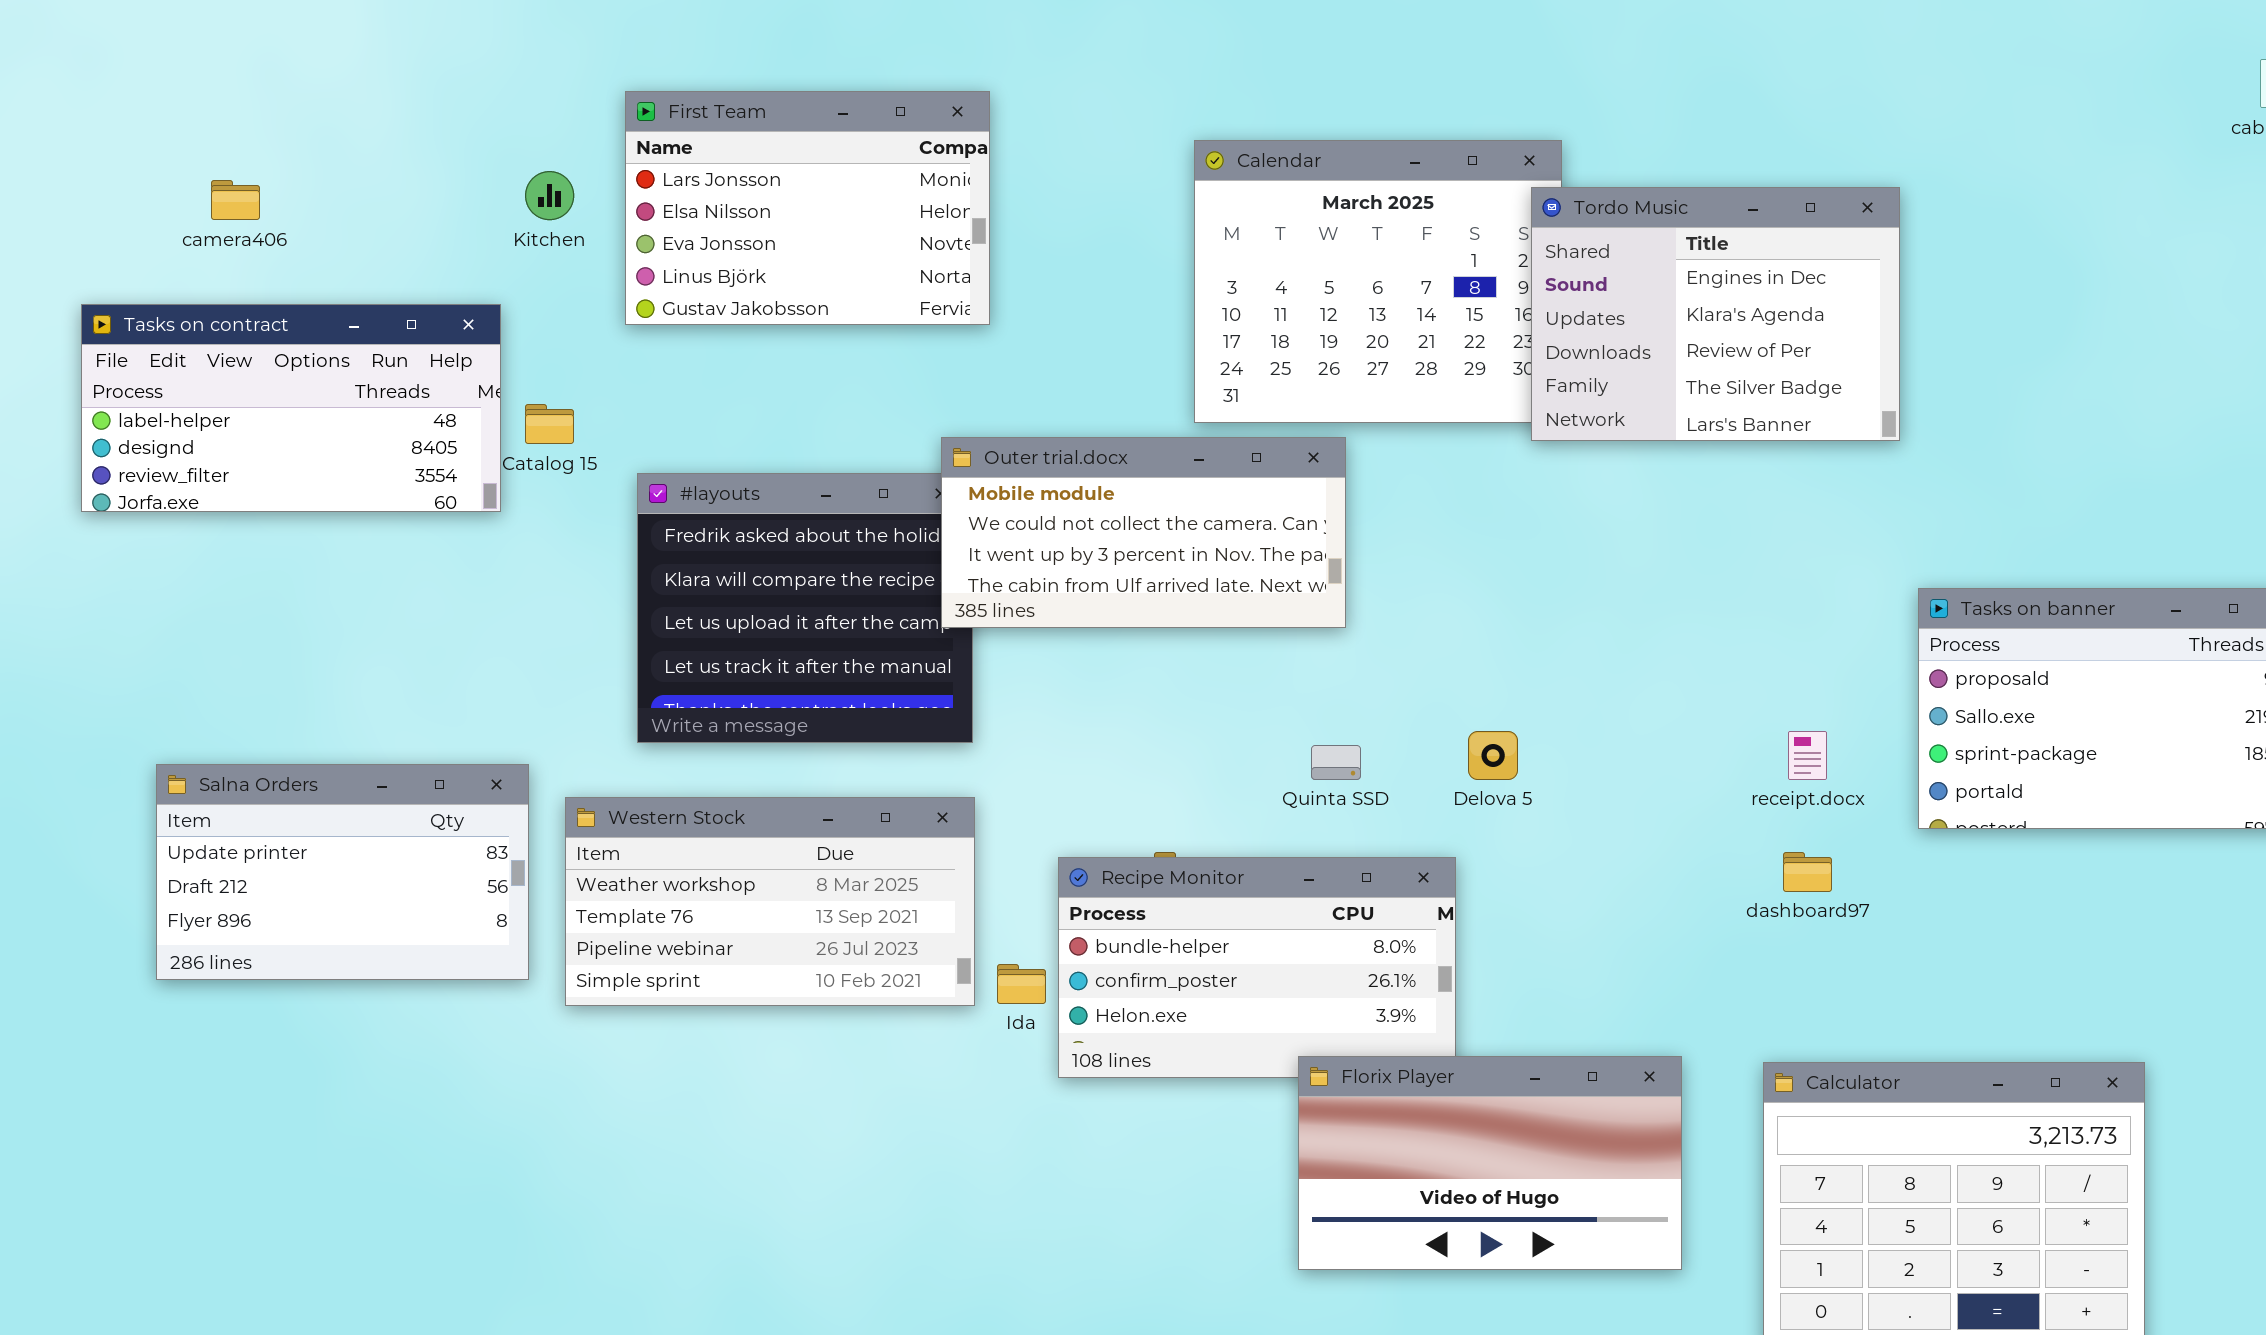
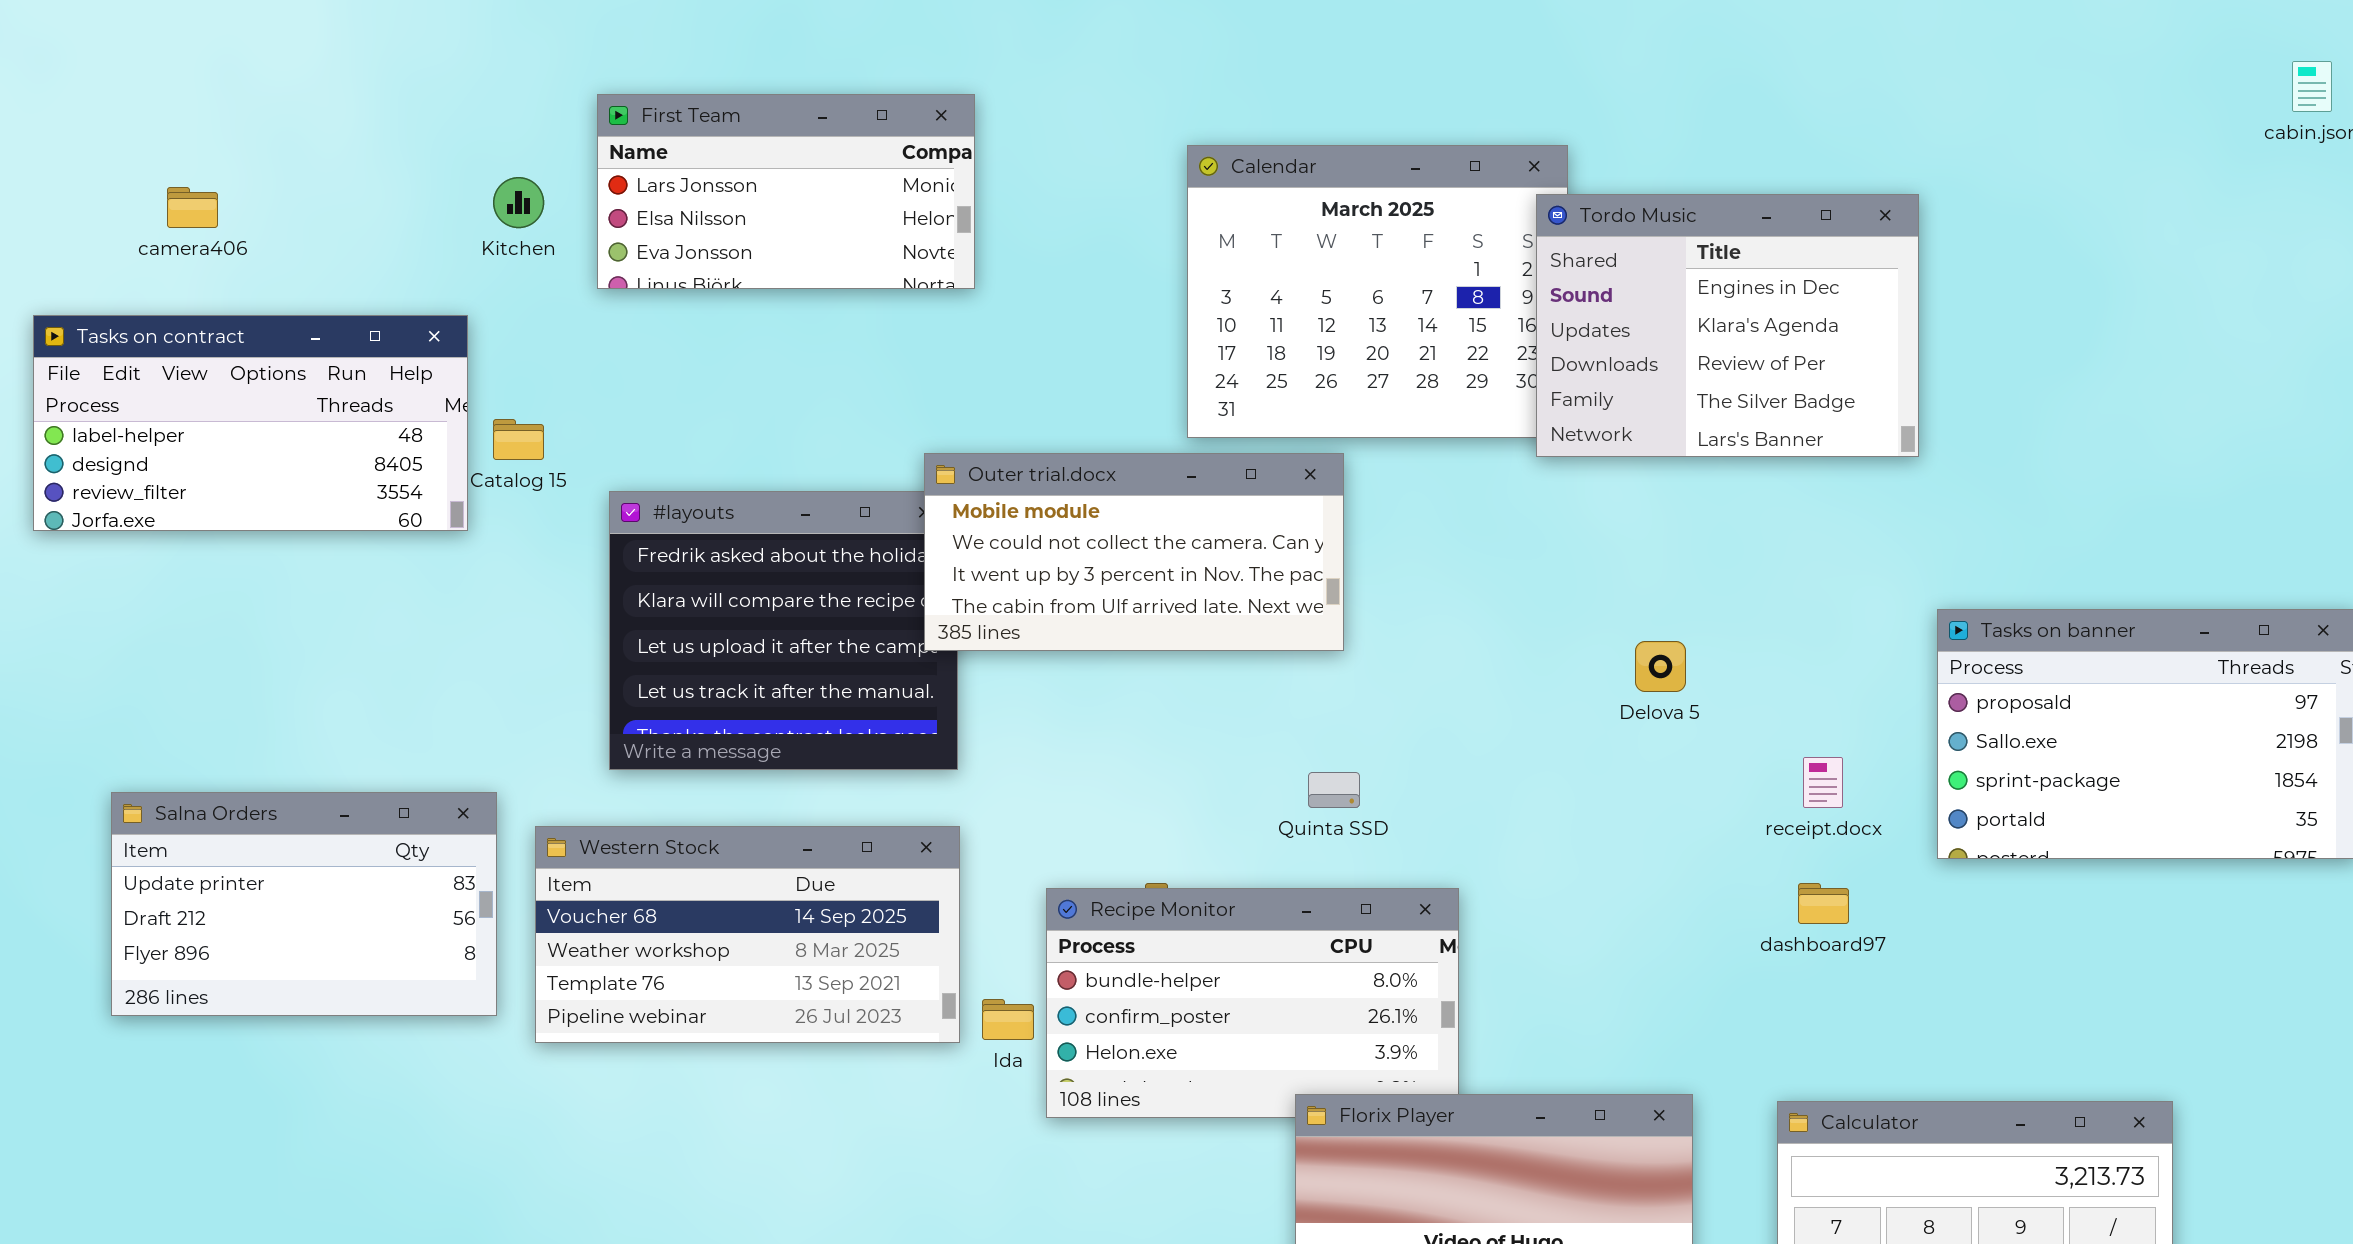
First Team: [625,91,990,325] -> [597,94,975,289], resized
Delova 5: [1468,731,1518,780] -> [1635,641,1686,692], moved
Western Stock: [565,797,975,1006] -> [535,826,960,1043], scrolled up 1 row

